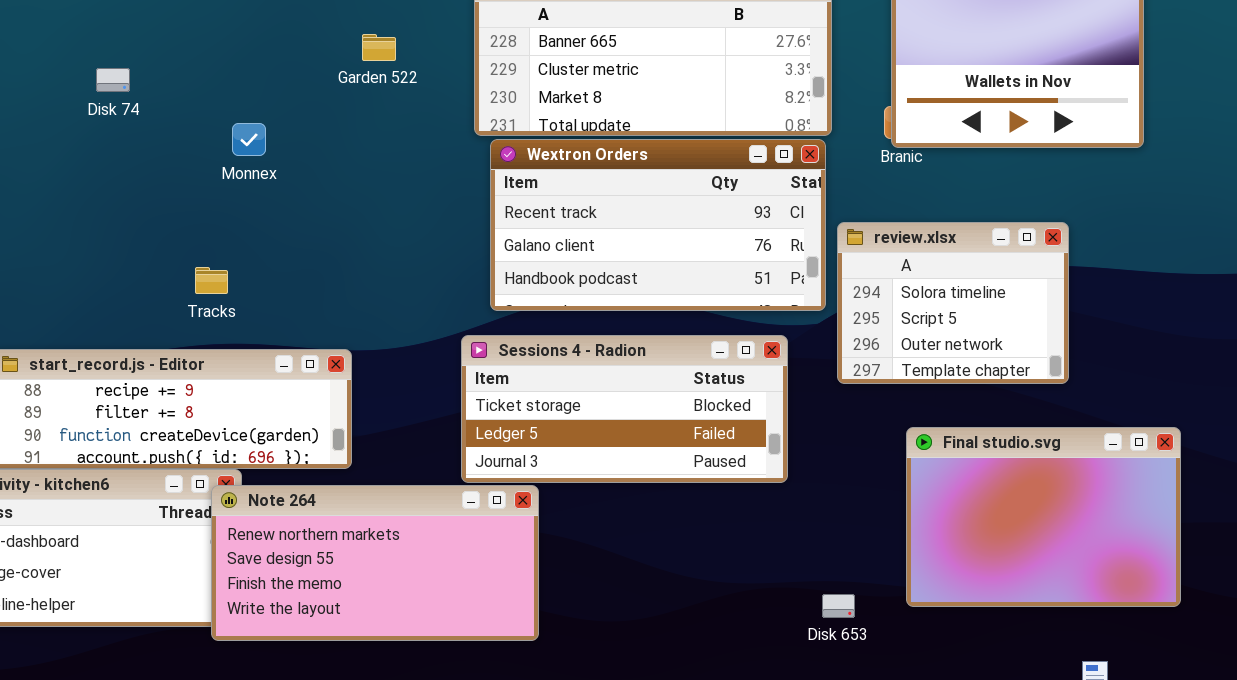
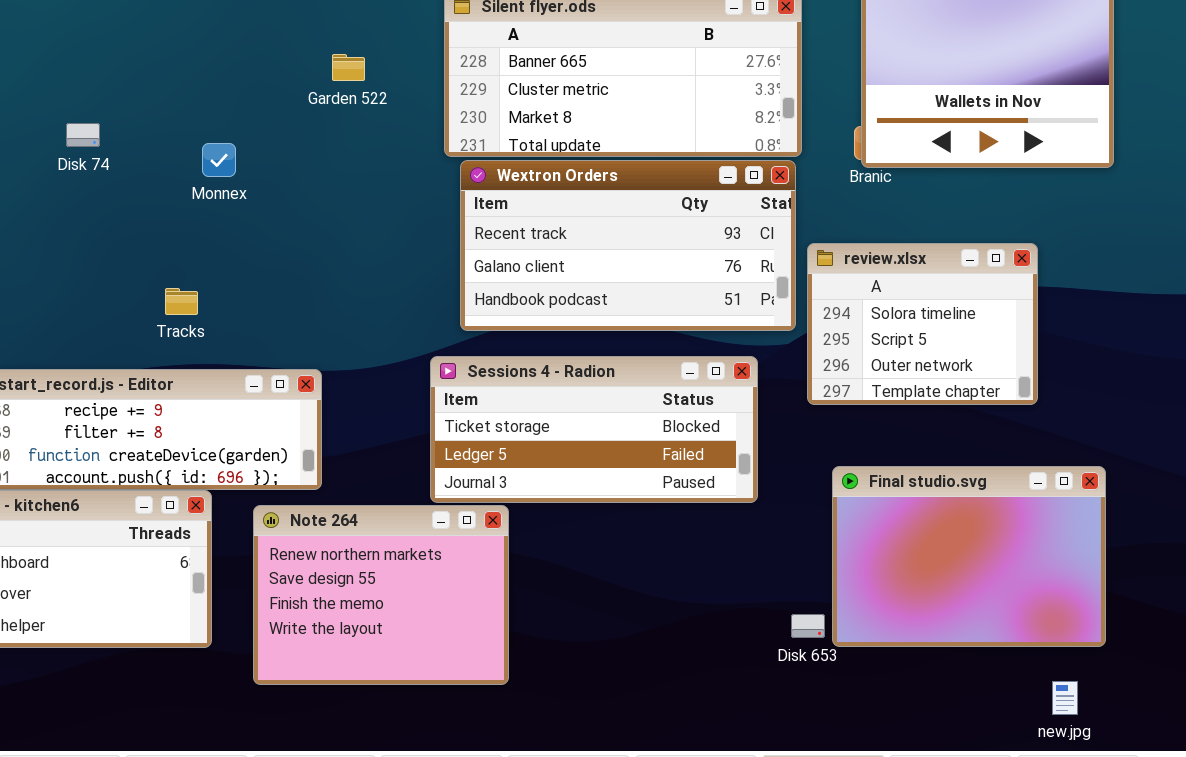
Disk 74: [96,68,130,92] -> [66,123,100,147], moved
Final studio.svg: [906,427,1181,607] -> [832,466,1106,647], moved
Note 264: [211,485,539,641] -> [253,505,509,685], resized

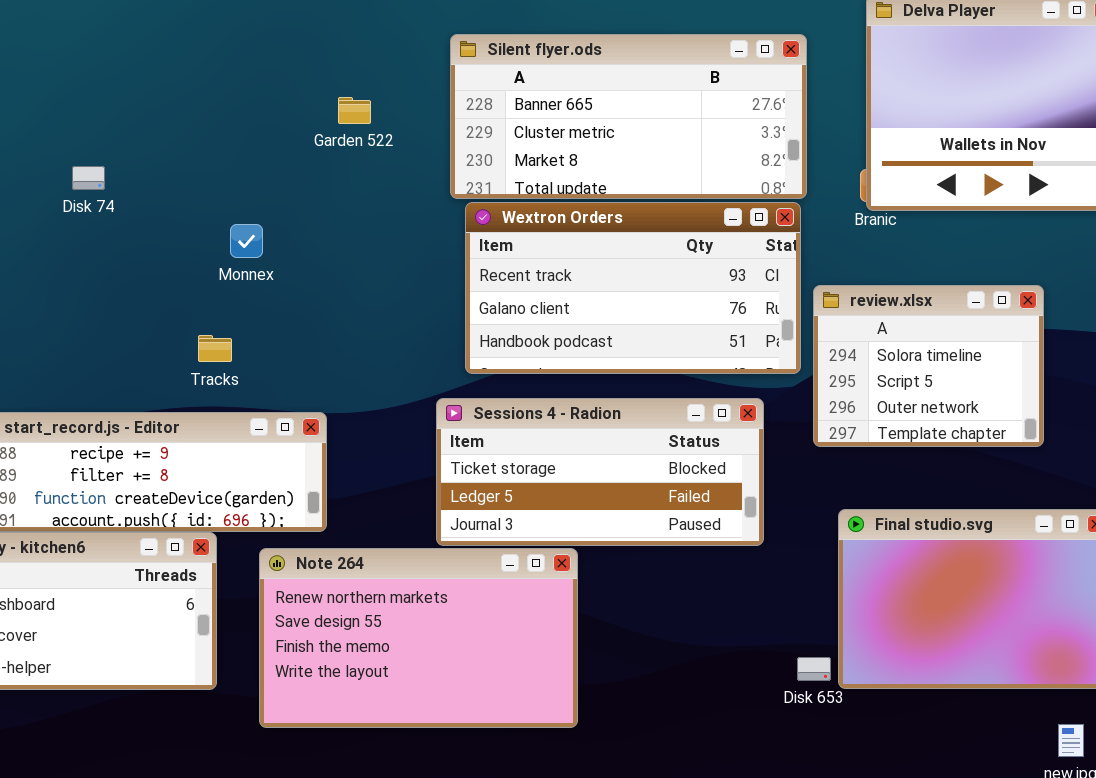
Monnex: [202,143,236,177] -> [230,224,263,258], moved
Tracks: [165,288,198,315] -> [198,335,232,362], moved
Note 264: [253,505,509,685] -> [259,548,578,728], resized

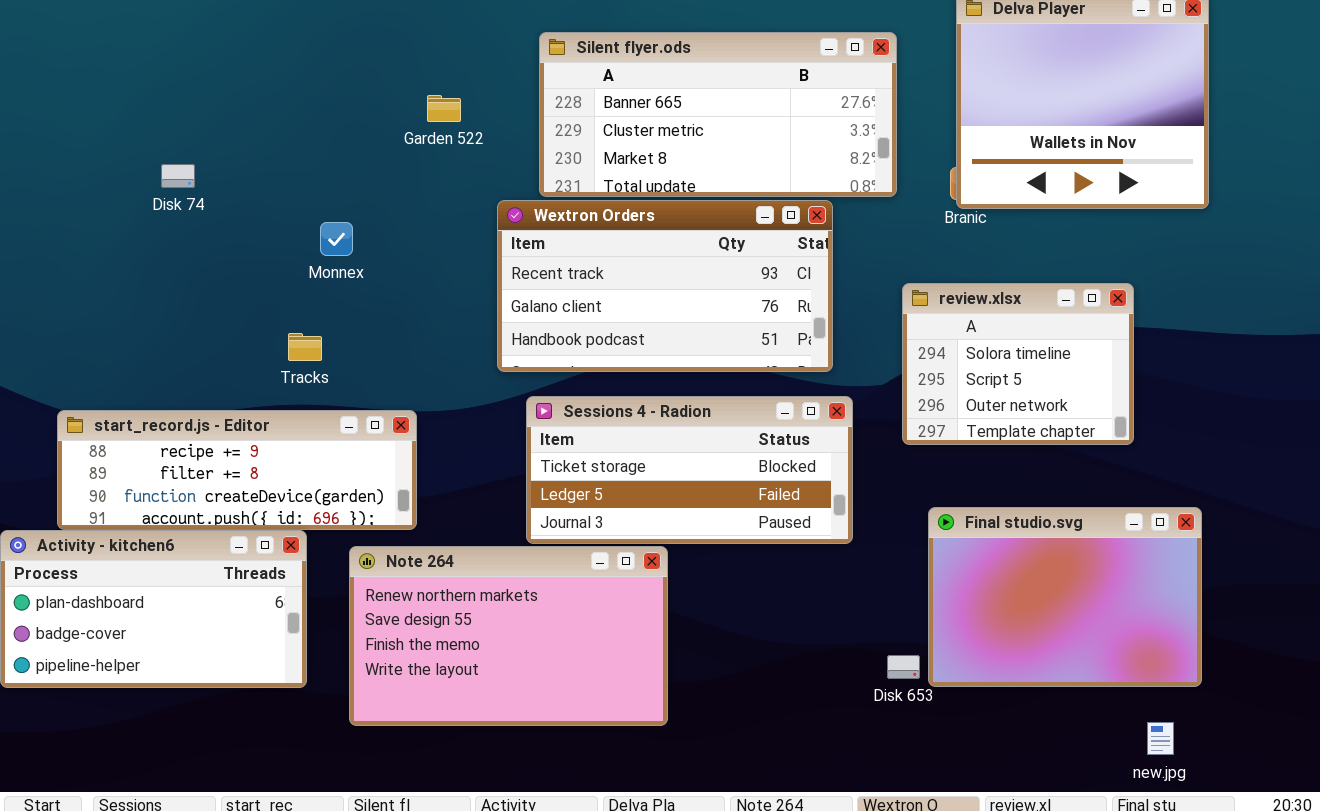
Wextron Orders: [465,202,801,374] -> [497,200,833,372], moved

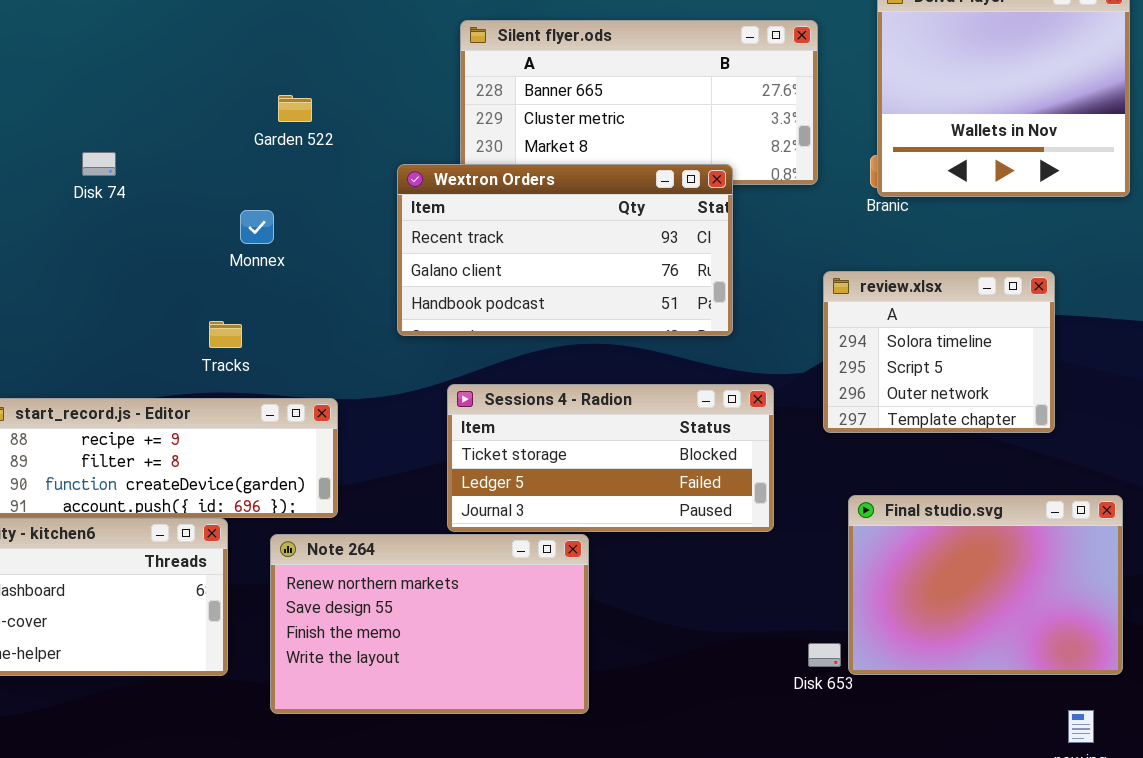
Garden 522: [427,95,461,122] -> [278,95,312,122], moved
Wextron Orders: [497,200,833,372] -> [397,164,733,336], moved

